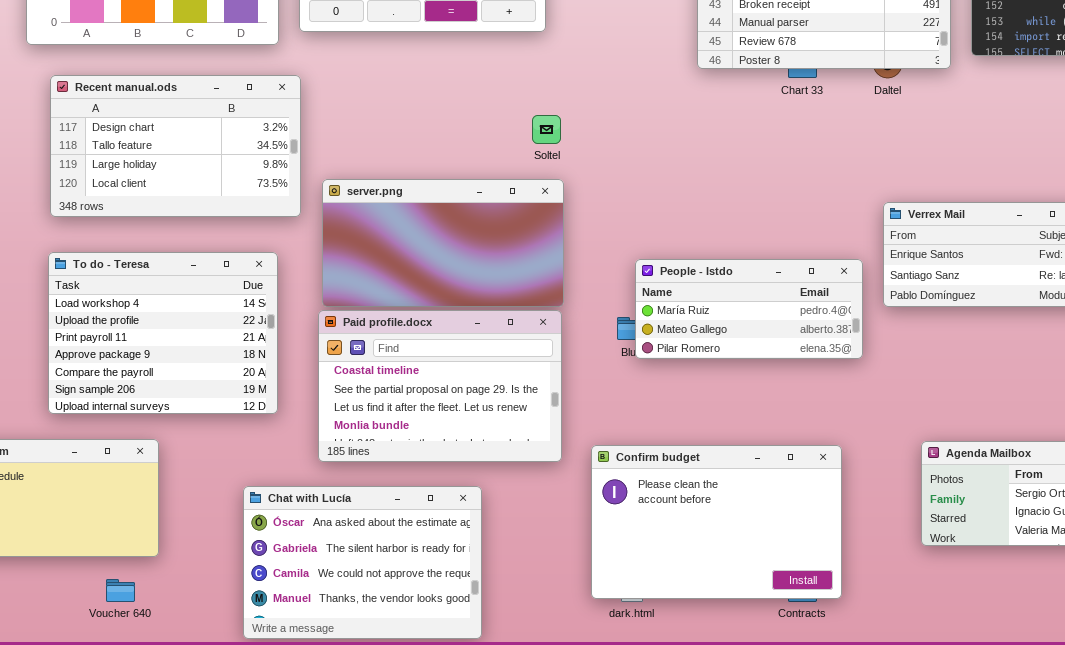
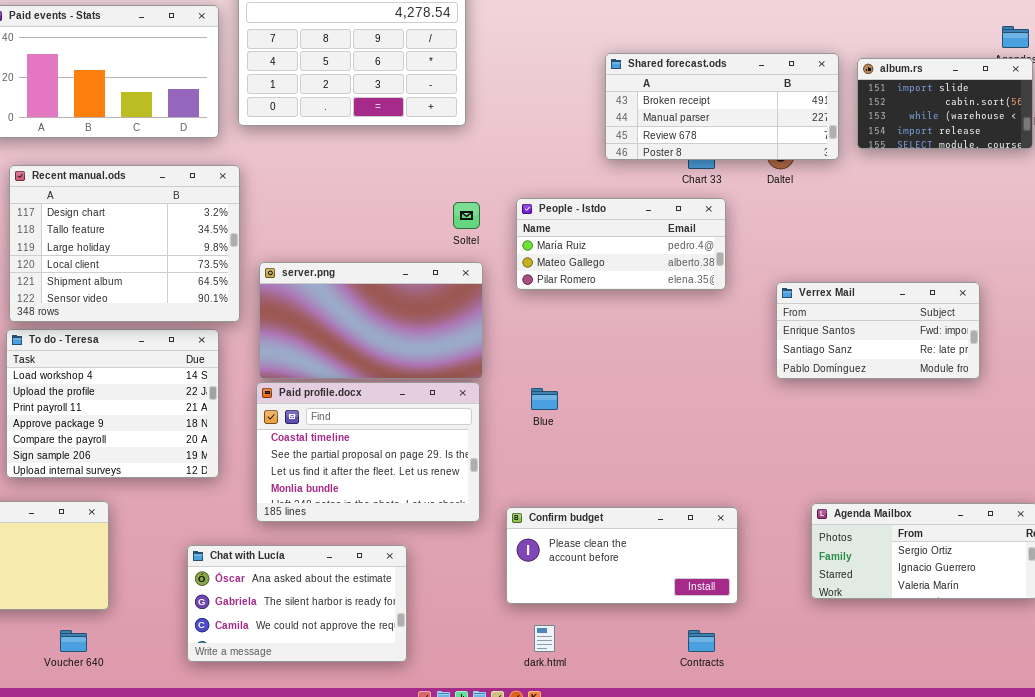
Recent manual.ods: [50,75,301,217] -> [9,165,240,322], resized
People - Istdo: [635,259,863,359] -> [516,198,726,290], moved
Confirm budget: [591,445,842,599] -> [506,507,738,604], resized
Chat with Lucía: [243,486,482,639] -> [187,545,407,662], resized

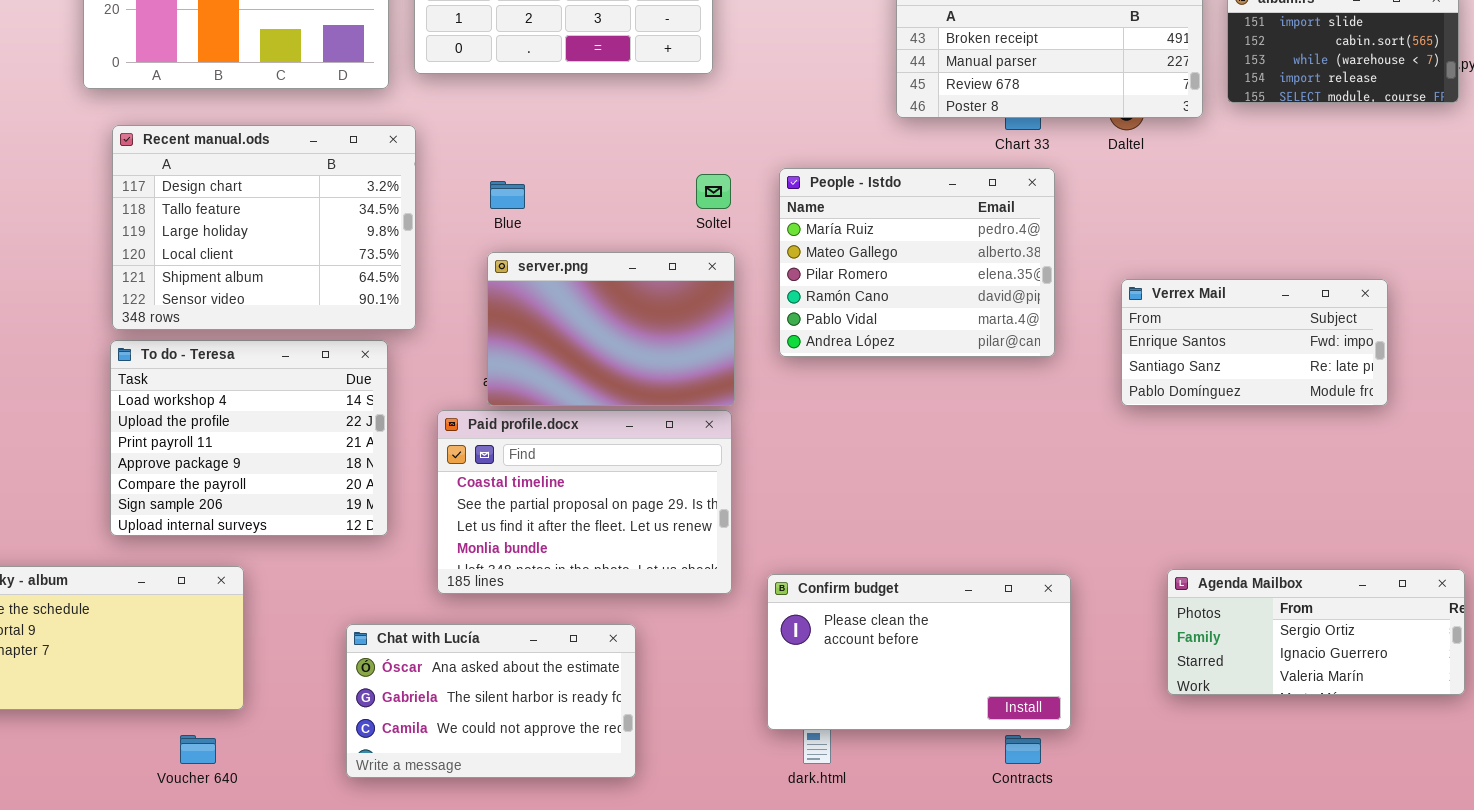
People - Istdo: [516,198,726,290] -> [779,168,1055,357], resized
server.png: [259,262,483,379] -> [487,252,735,406], resized
Blue: [531,388,558,410] -> [490,181,525,209], moved
Confirm budget: [506,507,738,604] -> [767,574,1071,730], resized

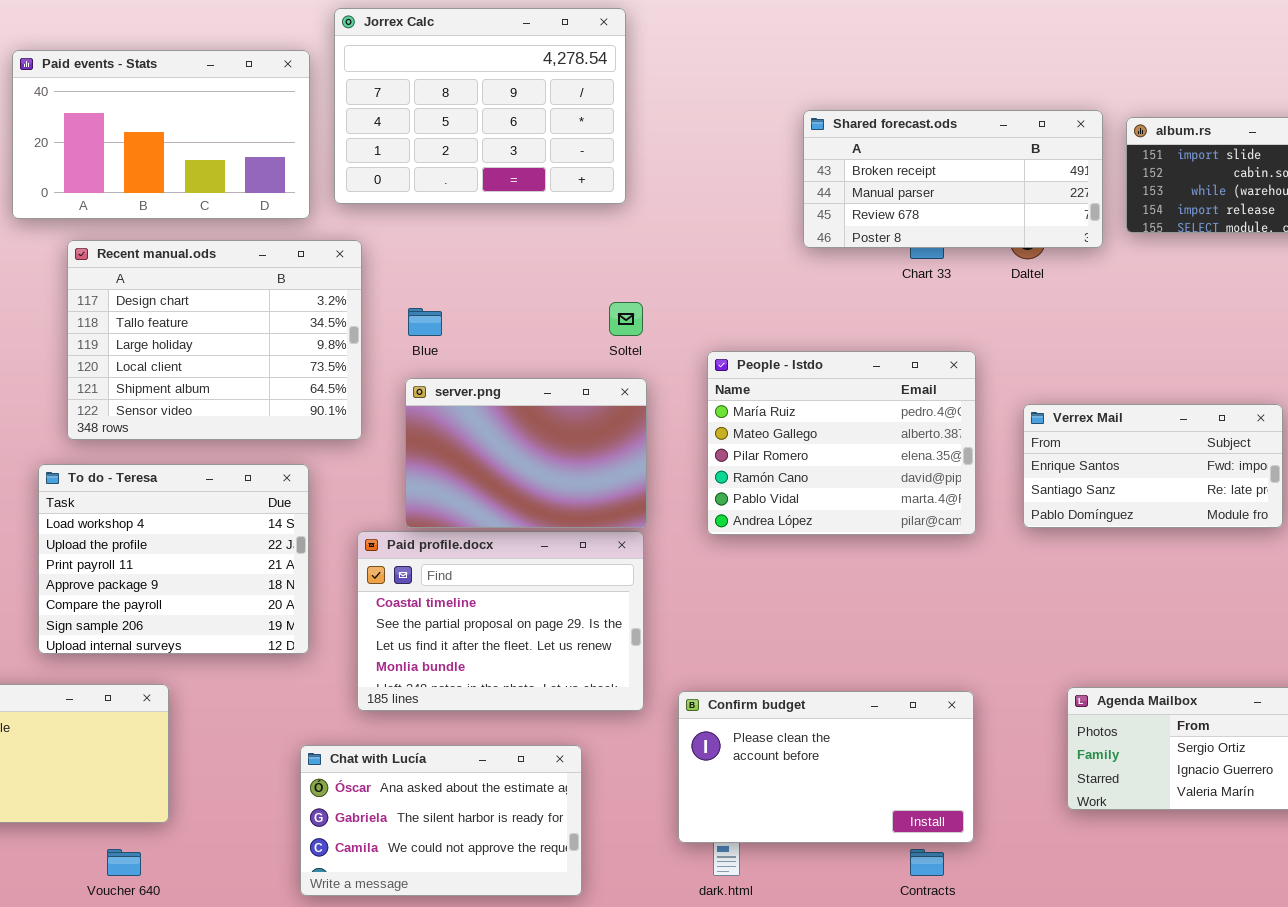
Recent manual.ods: [112,125,416,330] -> [67,240,362,440], moved
People - Istdo: [779,168,1055,357] -> [707,351,976,535], moved
Chat with Lucía: [346,624,636,778] -> [300,745,582,896], moved

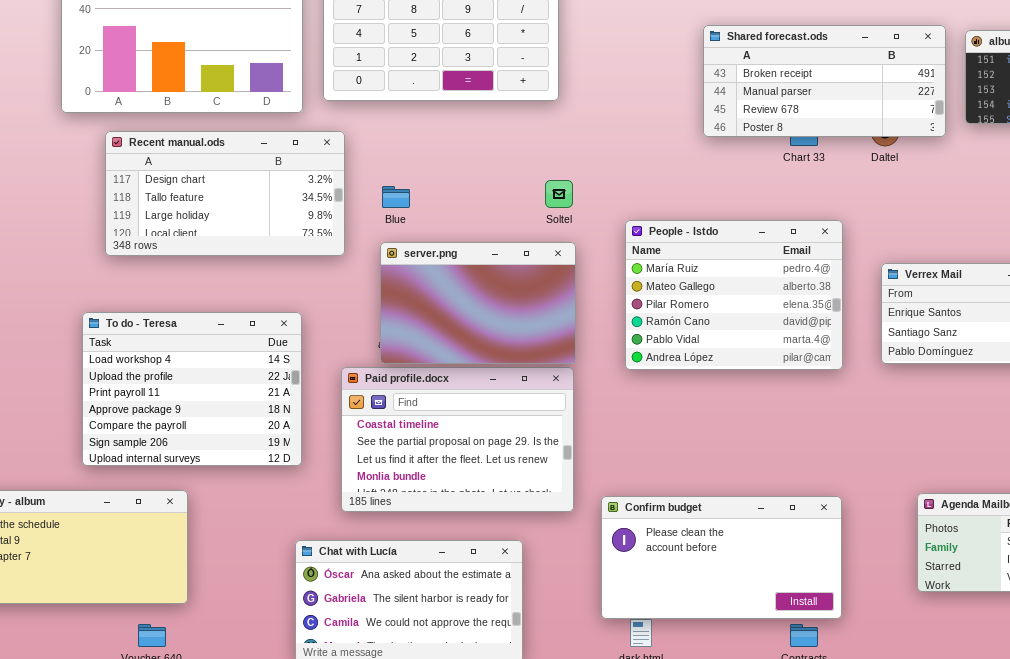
Recent manual.ods: [67,240,362,440] -> [105,131,345,256], resized

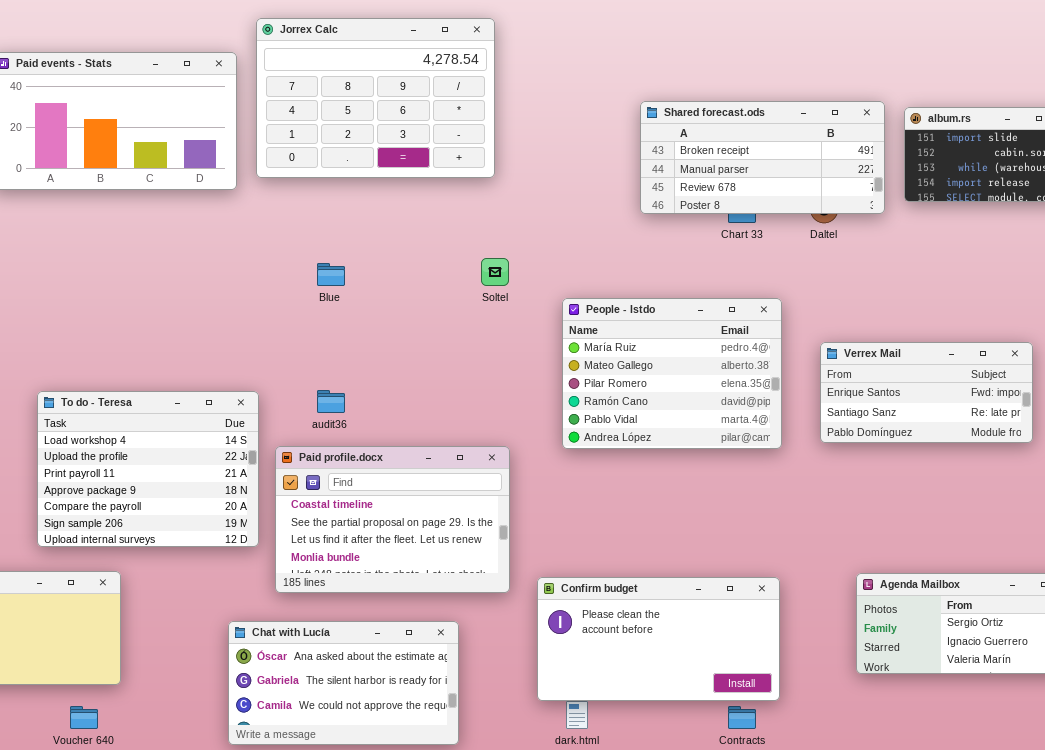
Recent manual.ods: [105,131,345,256] -> none, closed
server.png: [380,242,576,364] -> none, closed
To do - Teresa: [82,312,302,466] -> [37,391,259,547], moved

